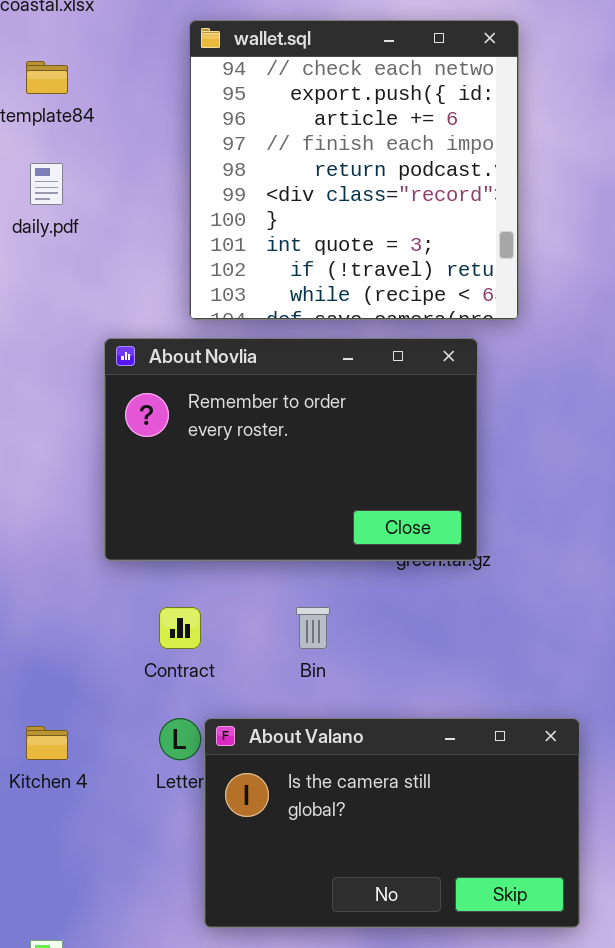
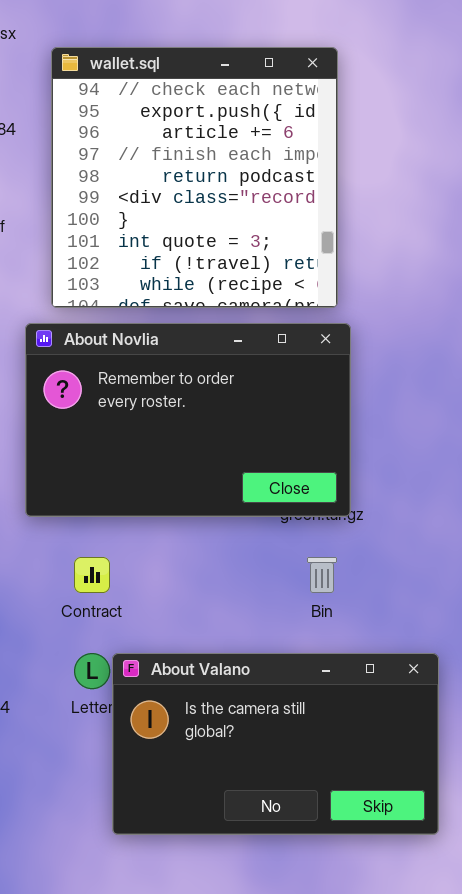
wallet.sql: [189,20,519,320] -> [51,47,338,308], moved
Bin: [296,607,330,649] -> [307,557,337,593], moved

